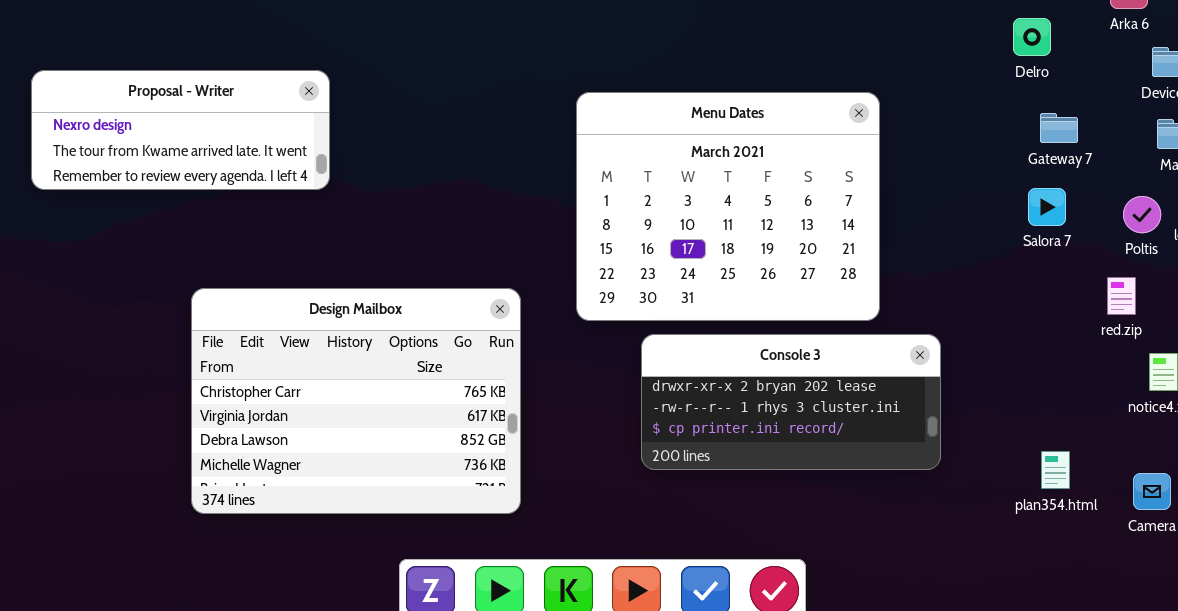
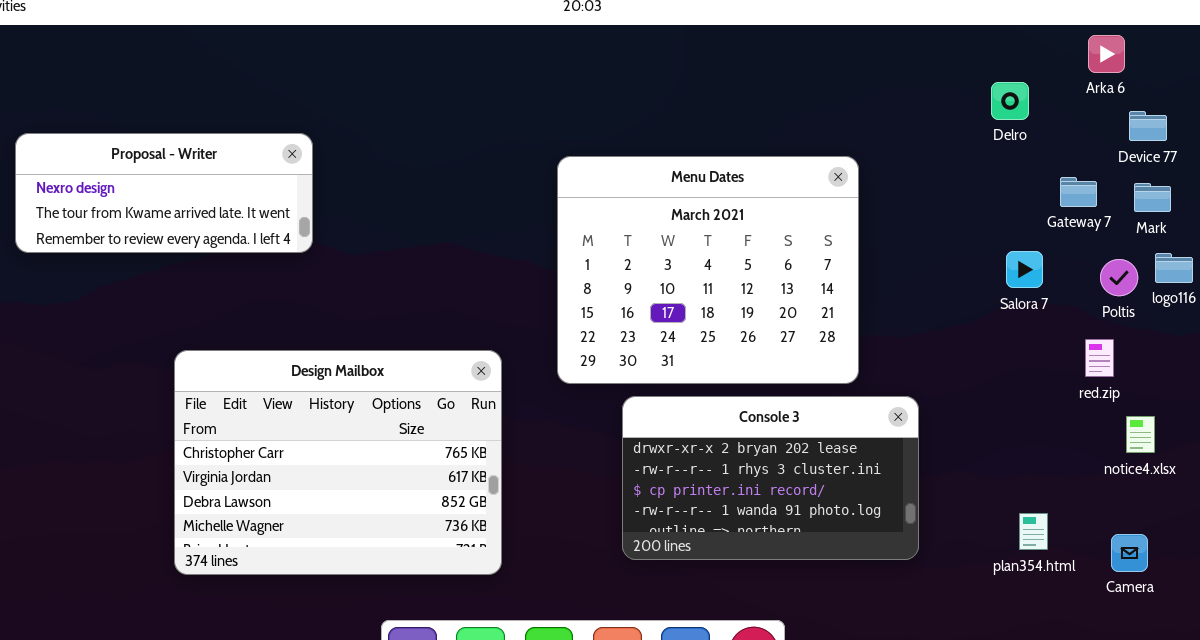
Gateway 7: [1040,113,1078,143] -> [1060,177,1097,207], moved
Console 3: [641,334,941,470] -> [622,396,919,560], resized

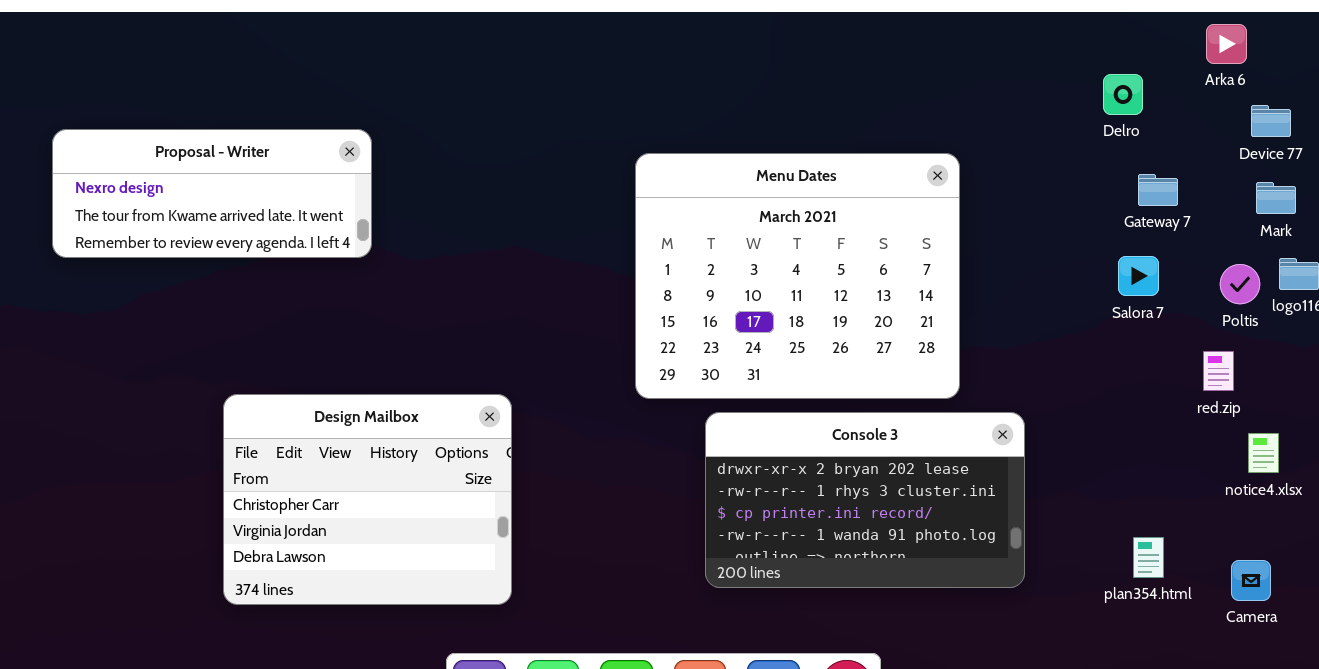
Gateway 7: [1060,177,1097,207] -> [1138,174,1178,206], moved
Design Mailbox: [174,350,502,575] -> [223,394,512,605], resized

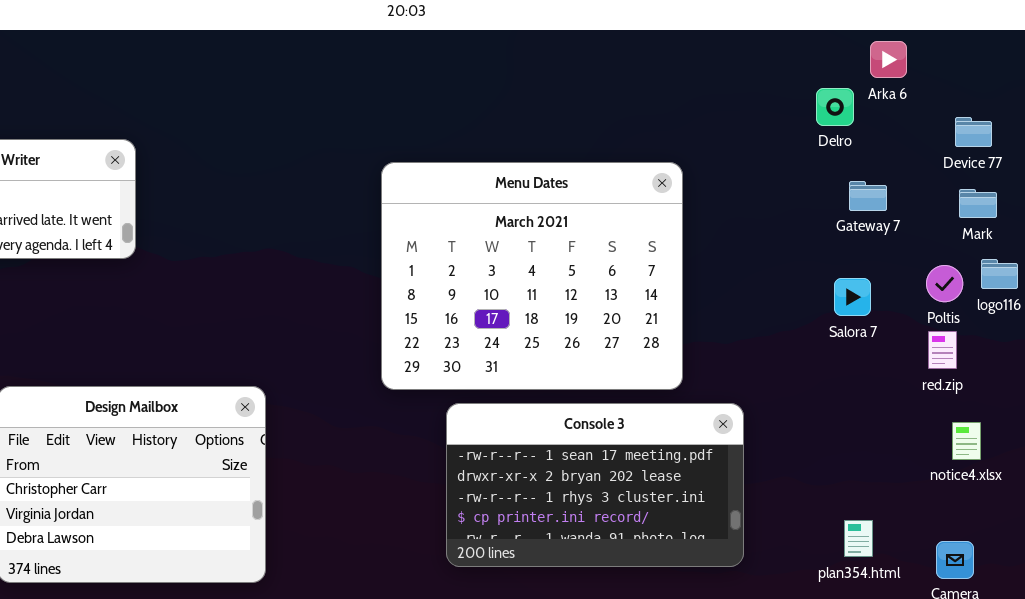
Arka 6: [1206,24,1247,64] -> [870,41,907,78], moved
Salora 7: [1118,256,1159,296] -> [834,278,871,316], moved
red.zip: [1203,351,1234,391] -> [928,331,957,369], moved
Console 3: [705,412,1025,588] -> [446,403,744,567], scrolled up 1 row

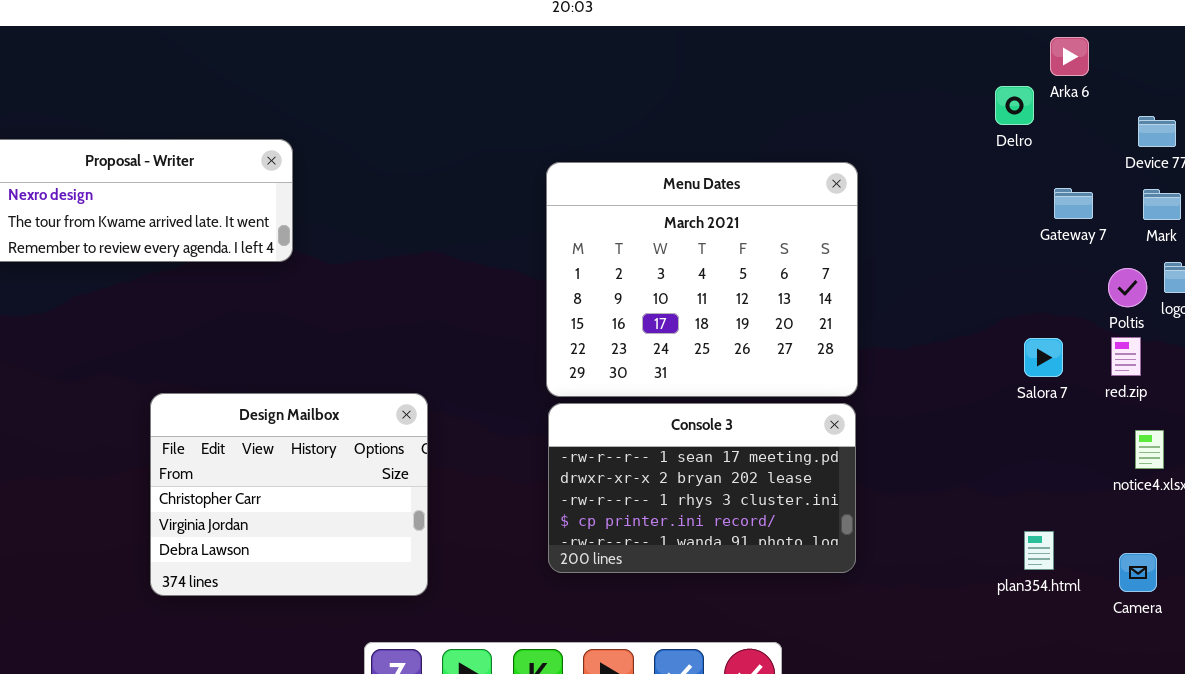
Gateway 7: [849,181,887,211] -> [1054,188,1093,219], moved
Salora 7: [834,278,871,316] -> [1024,338,1063,377], moved
Console 3: [446,403,744,567] -> [548,403,856,573], moved

